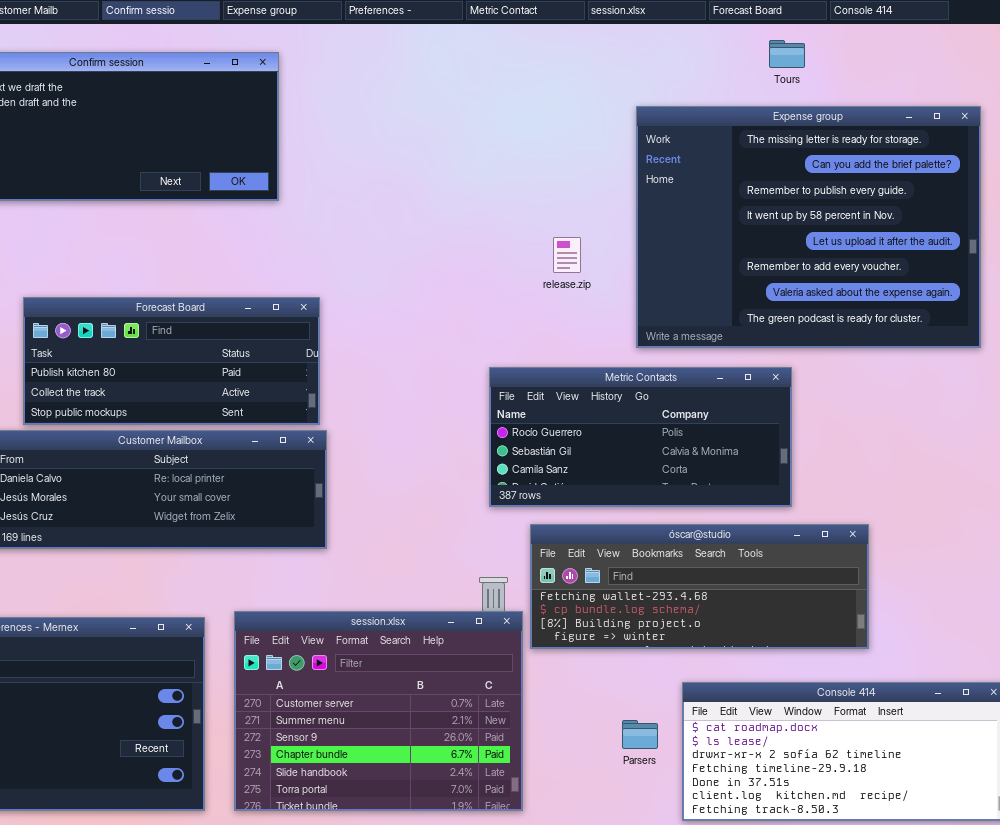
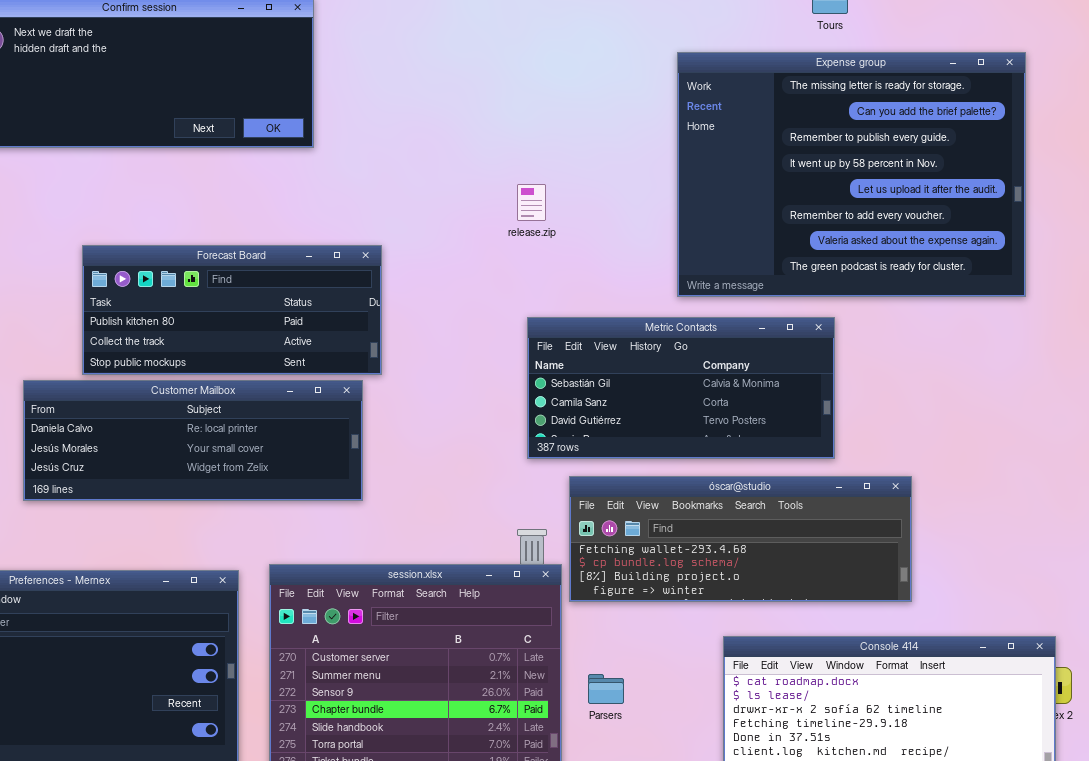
release.zip: [553,237,581,273] -> [517,184,546,221], moved
Forecast Board: [23,297,320,425] -> [82,245,382,375], moved
Metric Contacts: [489,367,792,507] -> [527,317,835,459], scrolled down 1 row
Parsers: [622,720,658,749] -> [588,674,624,704], moved

